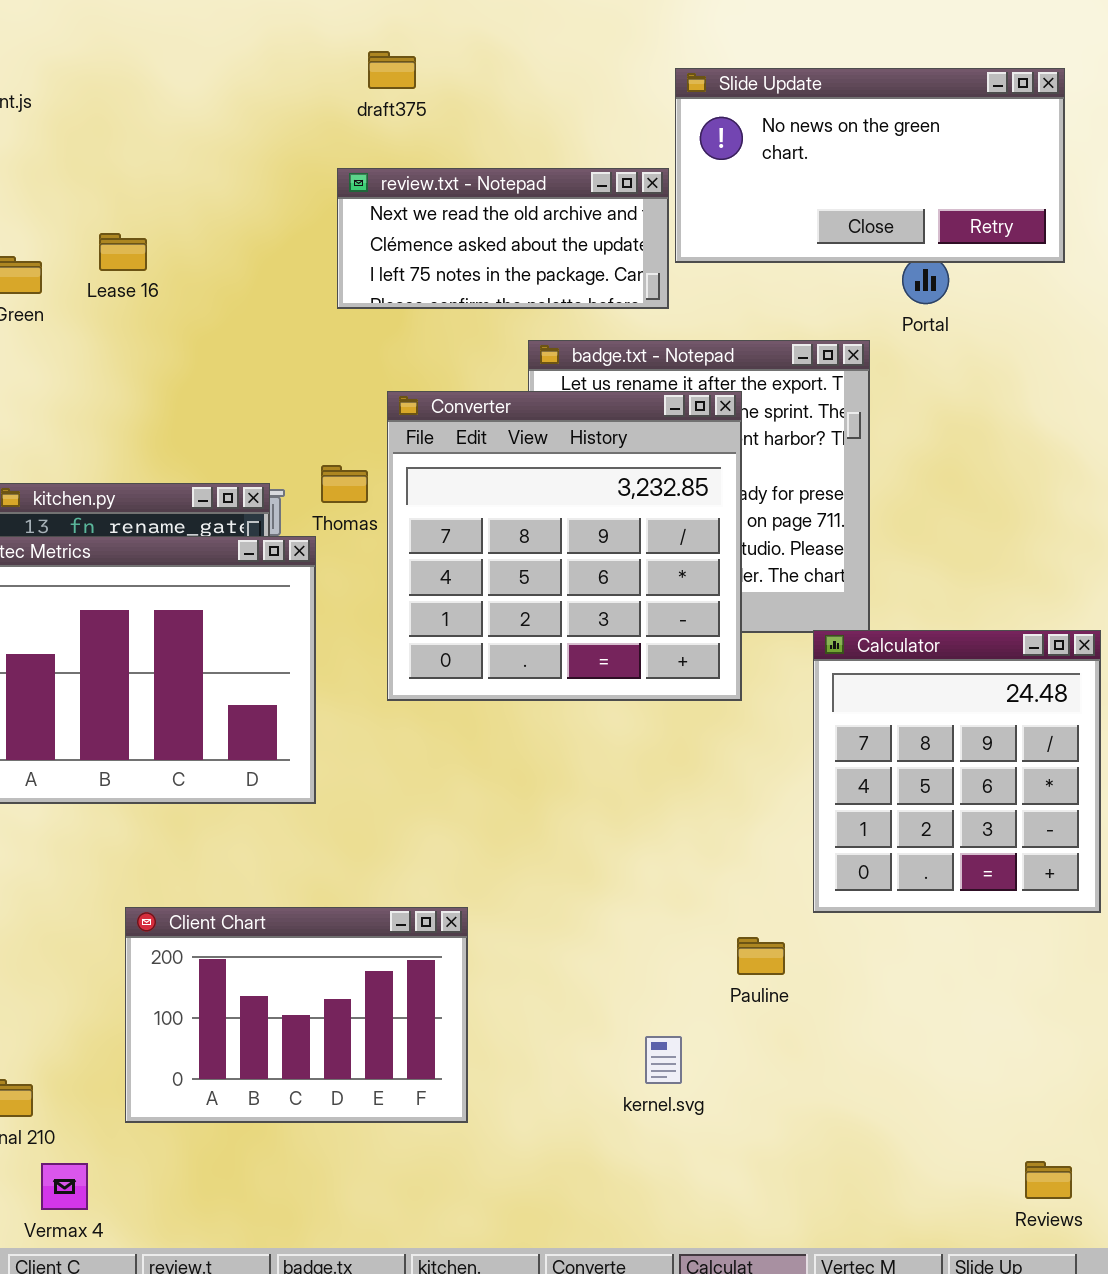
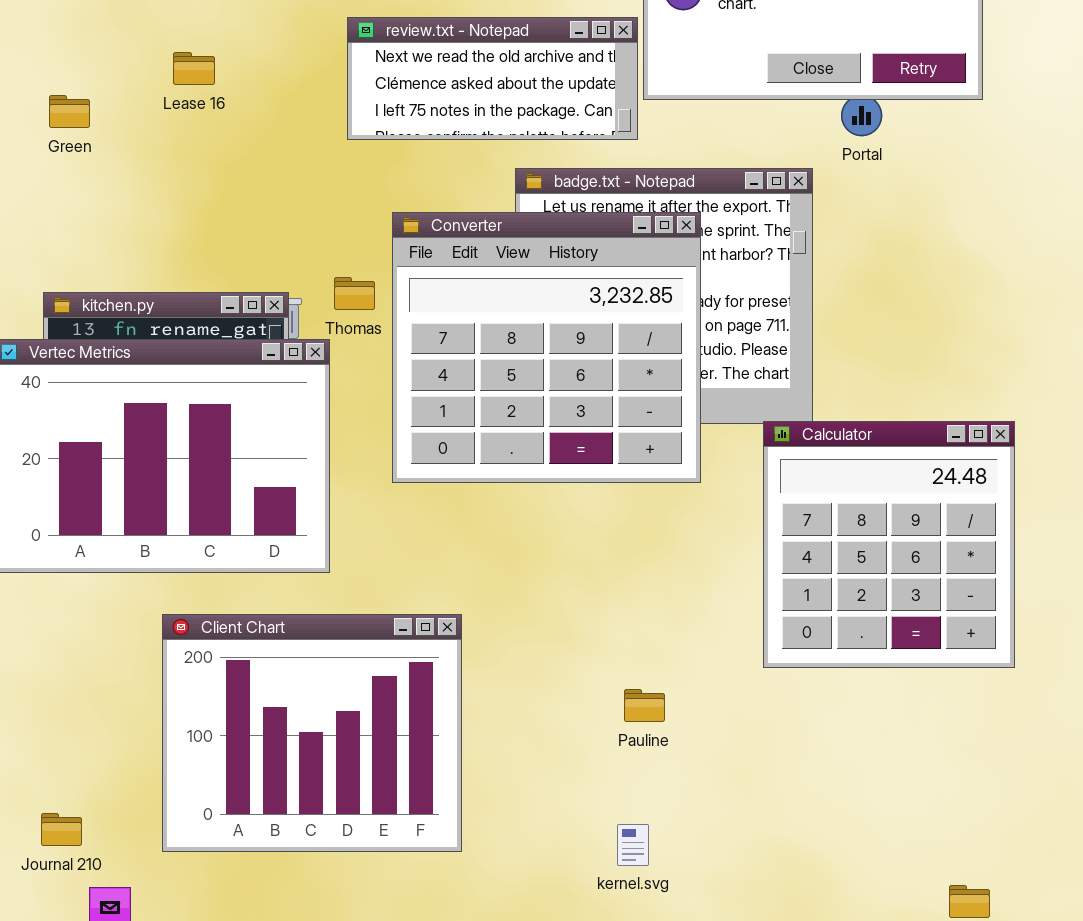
Lease 16: [99,233,147,271] -> [173,52,215,85], moved
Client Chart: [125,907,468,1123] -> [162,614,462,852], resized
Pauline: [737,937,785,975] -> [624,689,665,722], moved
kernel.svg: [645,1036,682,1084] -> [617,824,649,866], moved

